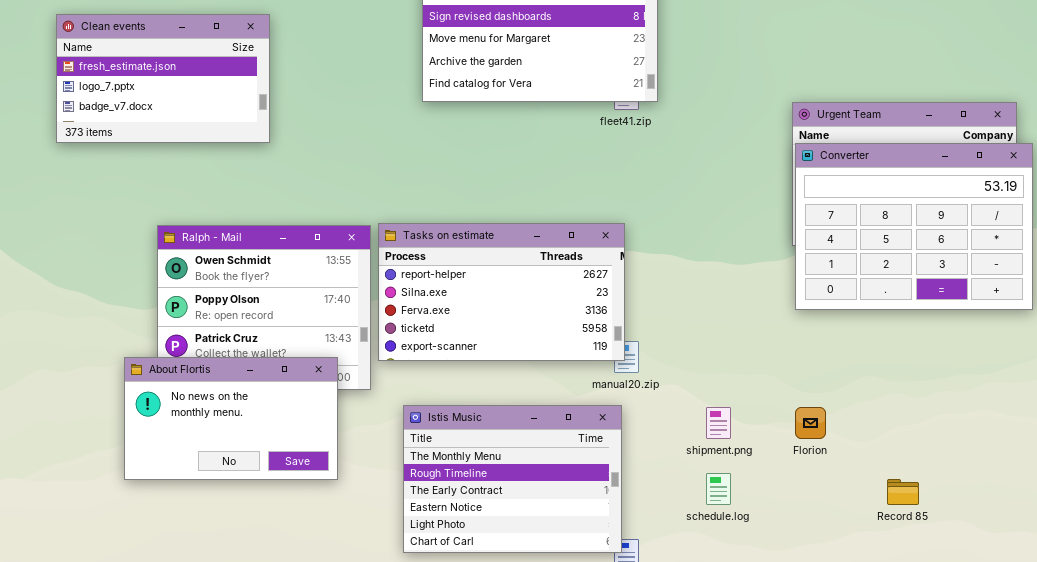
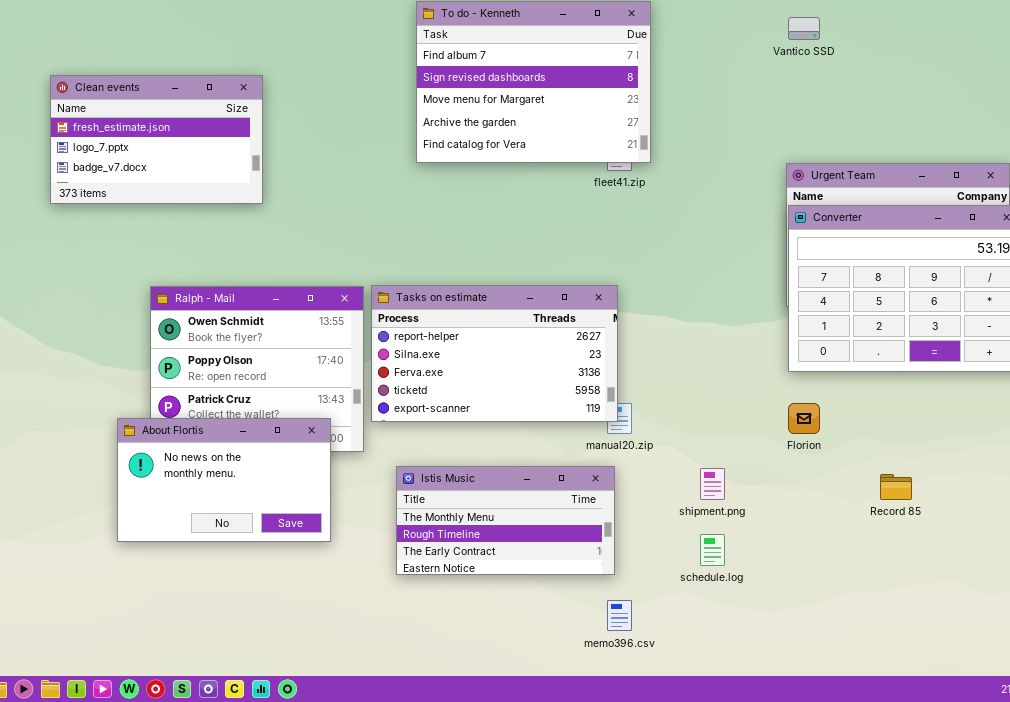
Istis Music: [403,405,622,553] -> [396,466,615,575], resized
Florion: [795,407,826,439] -> [788,403,820,434], moved
Record 85: [887,479,919,505] -> [880,474,912,500], moved

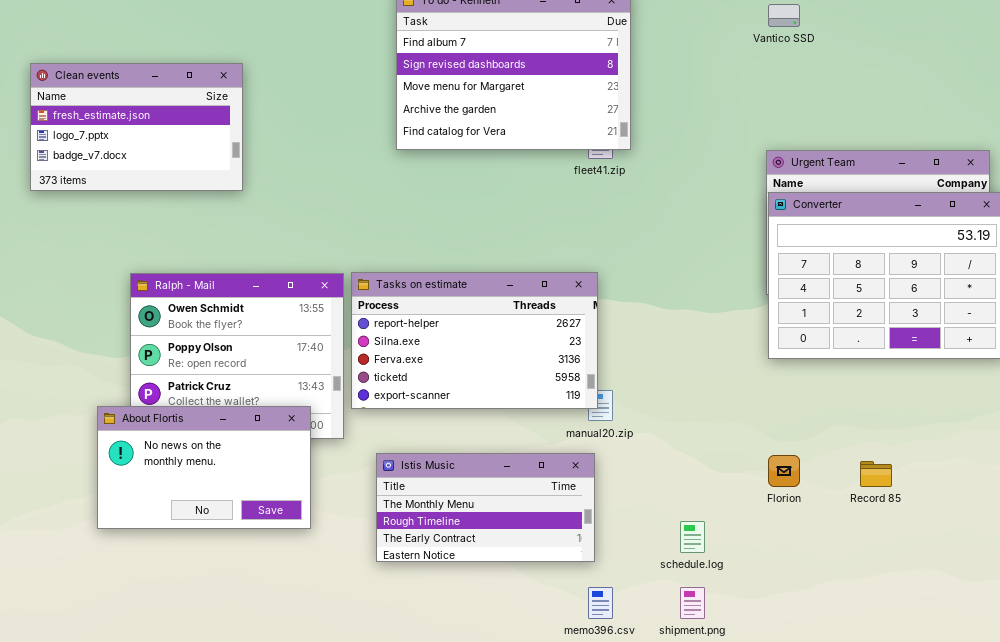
Florion: [788,403,820,434] -> [768,455,800,487], moved
shipment.png: [700,468,725,500] -> [680,587,705,619], moved

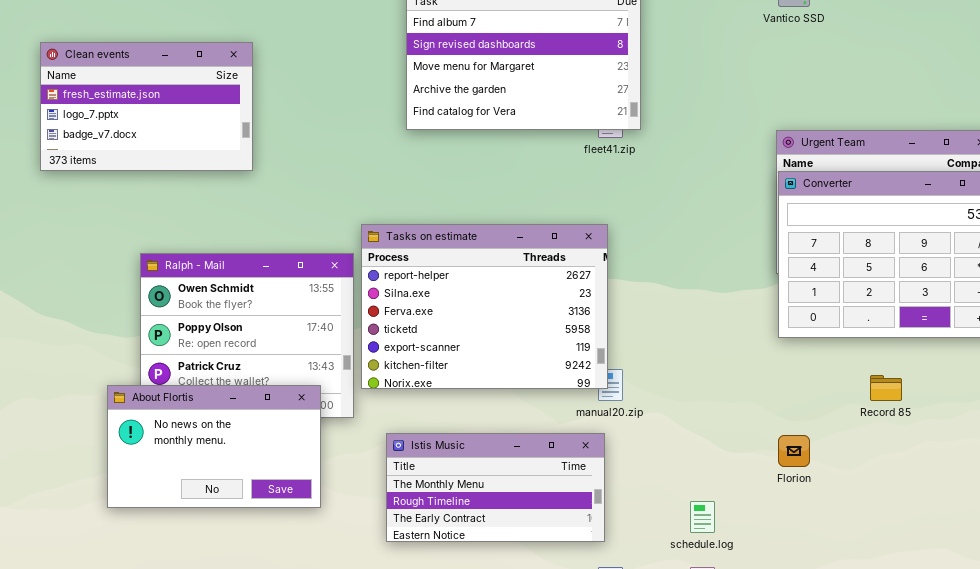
Tasks on estimate: [351,272,598,409] -> [361,224,608,389], resized
Record 85: [860,461,892,487] -> [870,375,902,401], moved

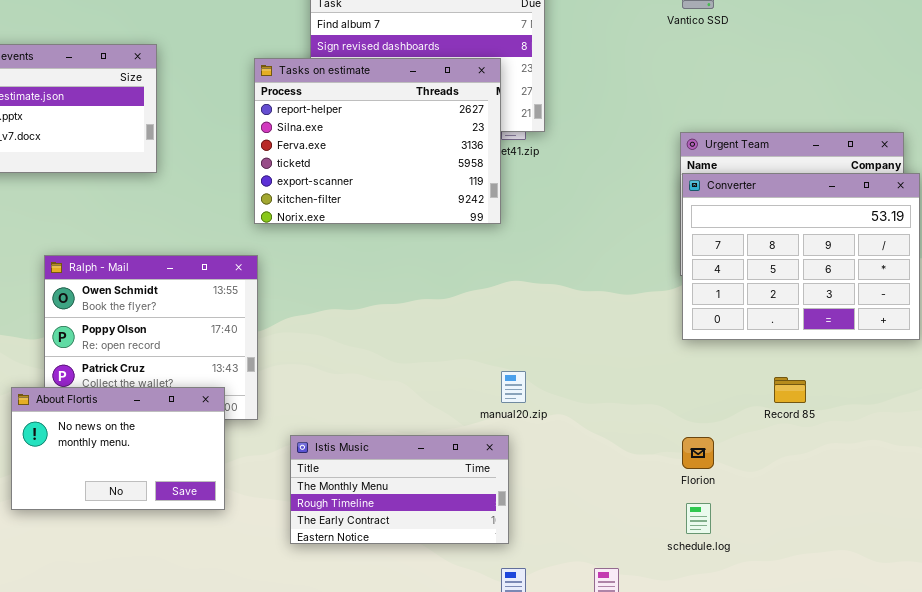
Tasks on estimate: [361,224,608,389] -> [254,58,501,224], moved
schedule.log: [690,501,715,533] -> [686,503,711,534], moved

